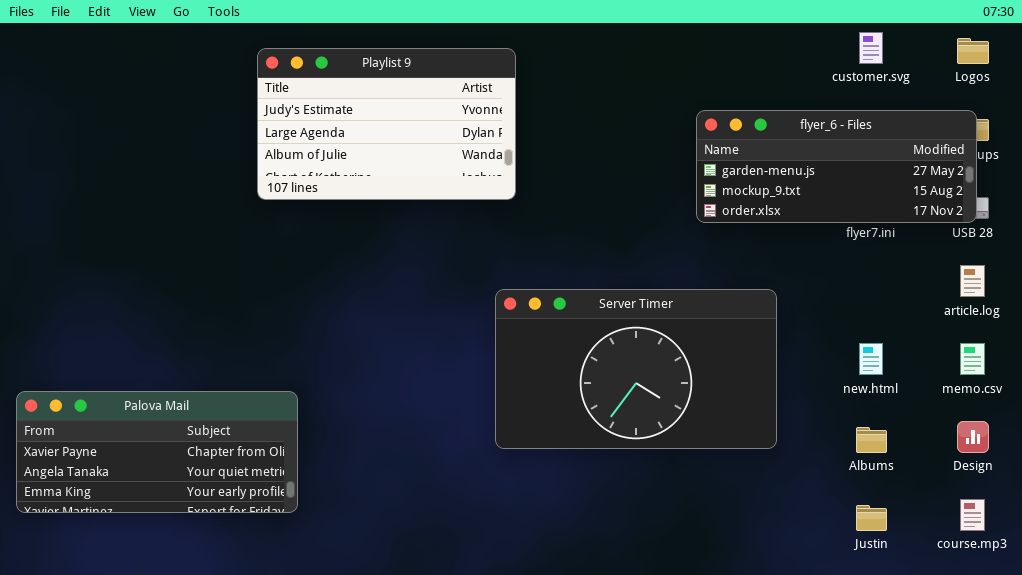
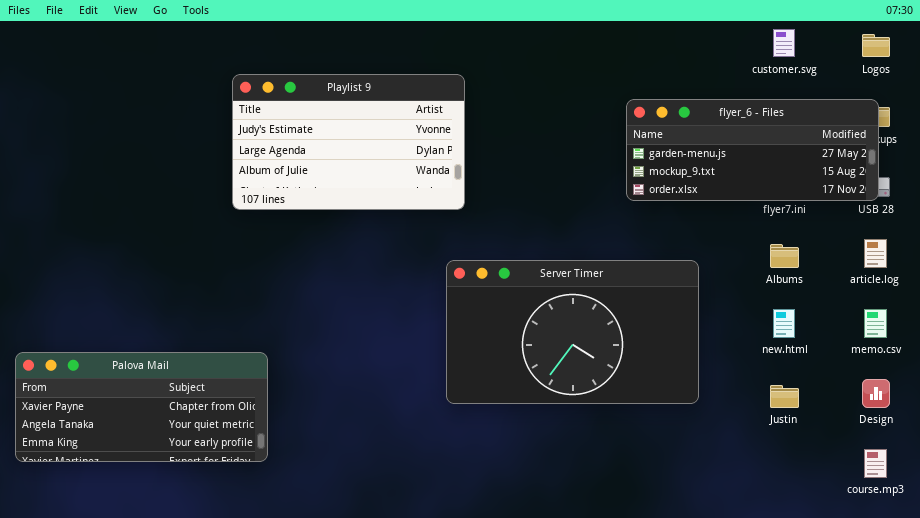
Playlist 9: [257,48,516,200] -> [232,74,465,210], moved
Albums: [856,427,887,453] -> [770,244,799,268], moved
Justin: [856,505,887,531] -> [770,385,799,408], moved

